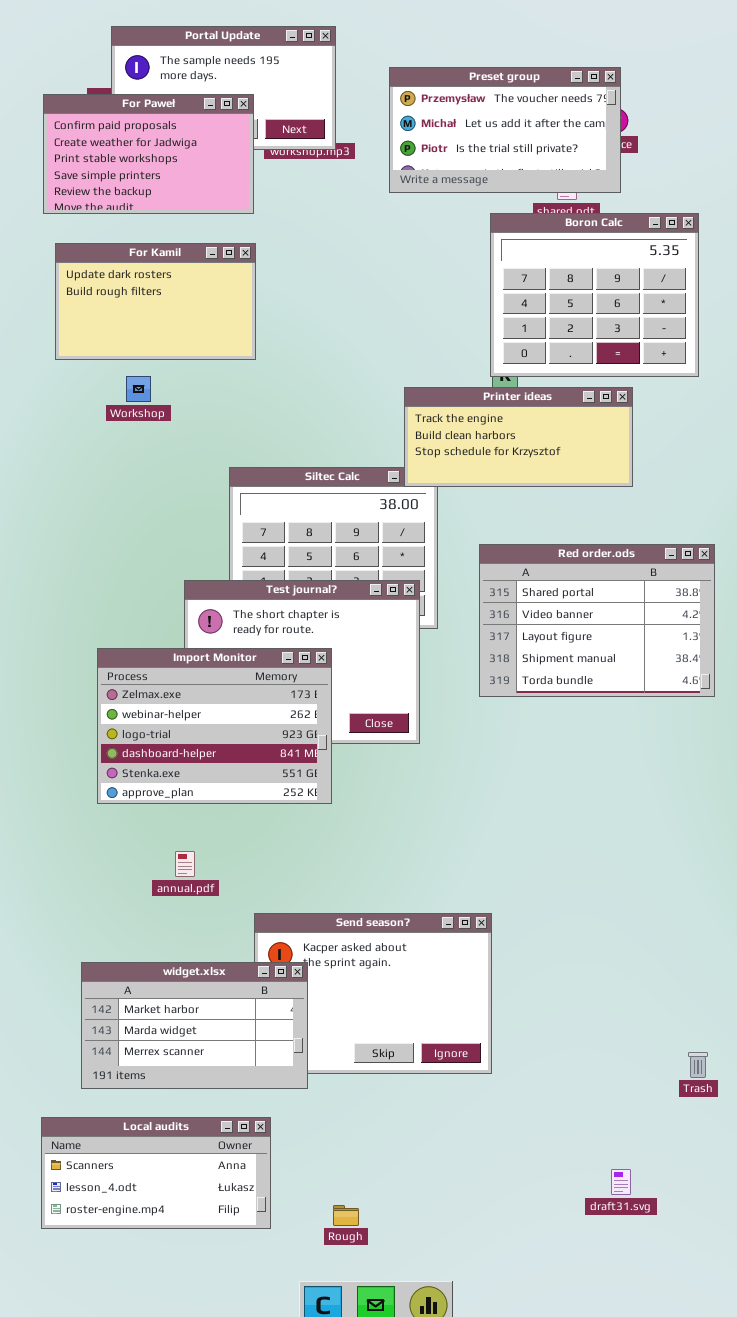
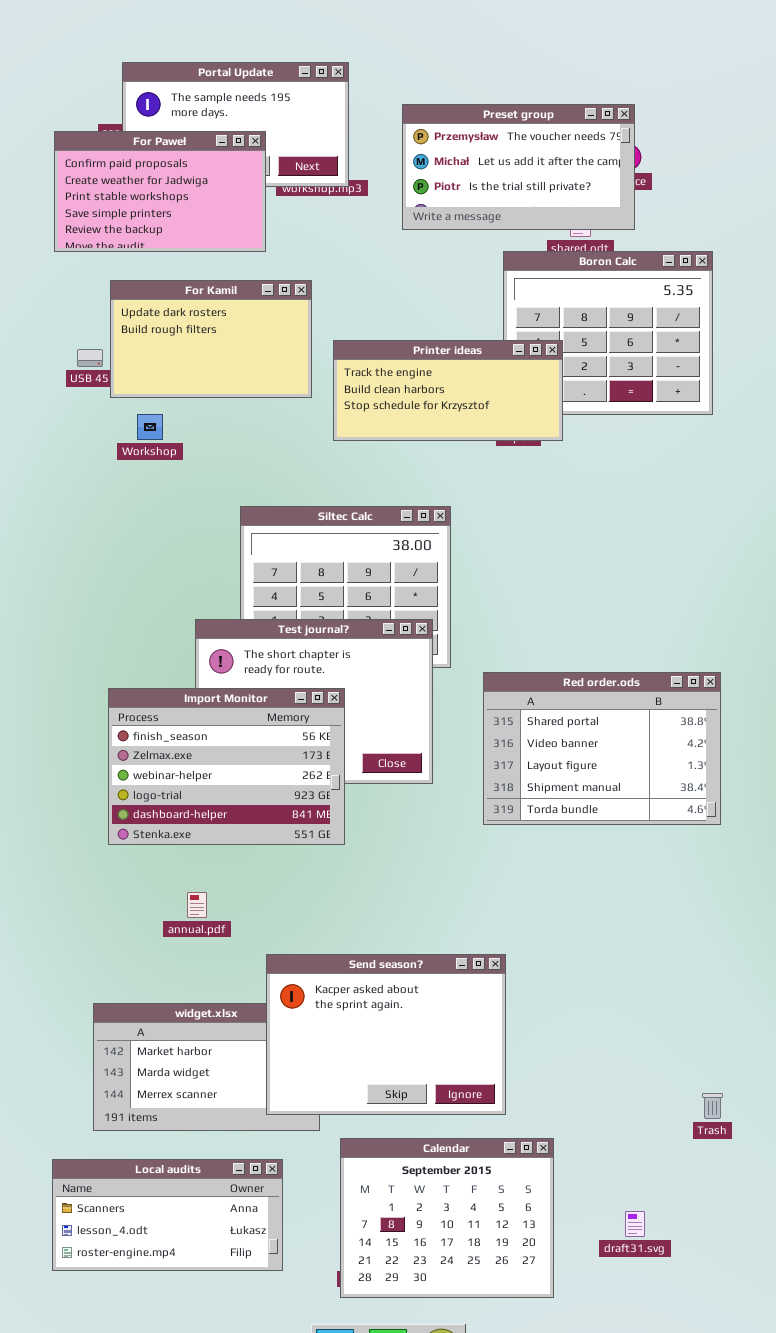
For Kamil: [55,243,256,360] -> [110,280,312,398], moved
Printer ideas: [404,387,633,487] -> [333,340,563,441], moved
Red order.ods: [479,544,715,697] -> [483,672,721,825], moved
Import Monitor: [97,648,332,804] -> [108,688,345,845], scrolled up 1 row
Send season?: [254,913,492,1074] -> [266,954,506,1115], raised
Calendar: none -> [340,1138,554,1298], opened

